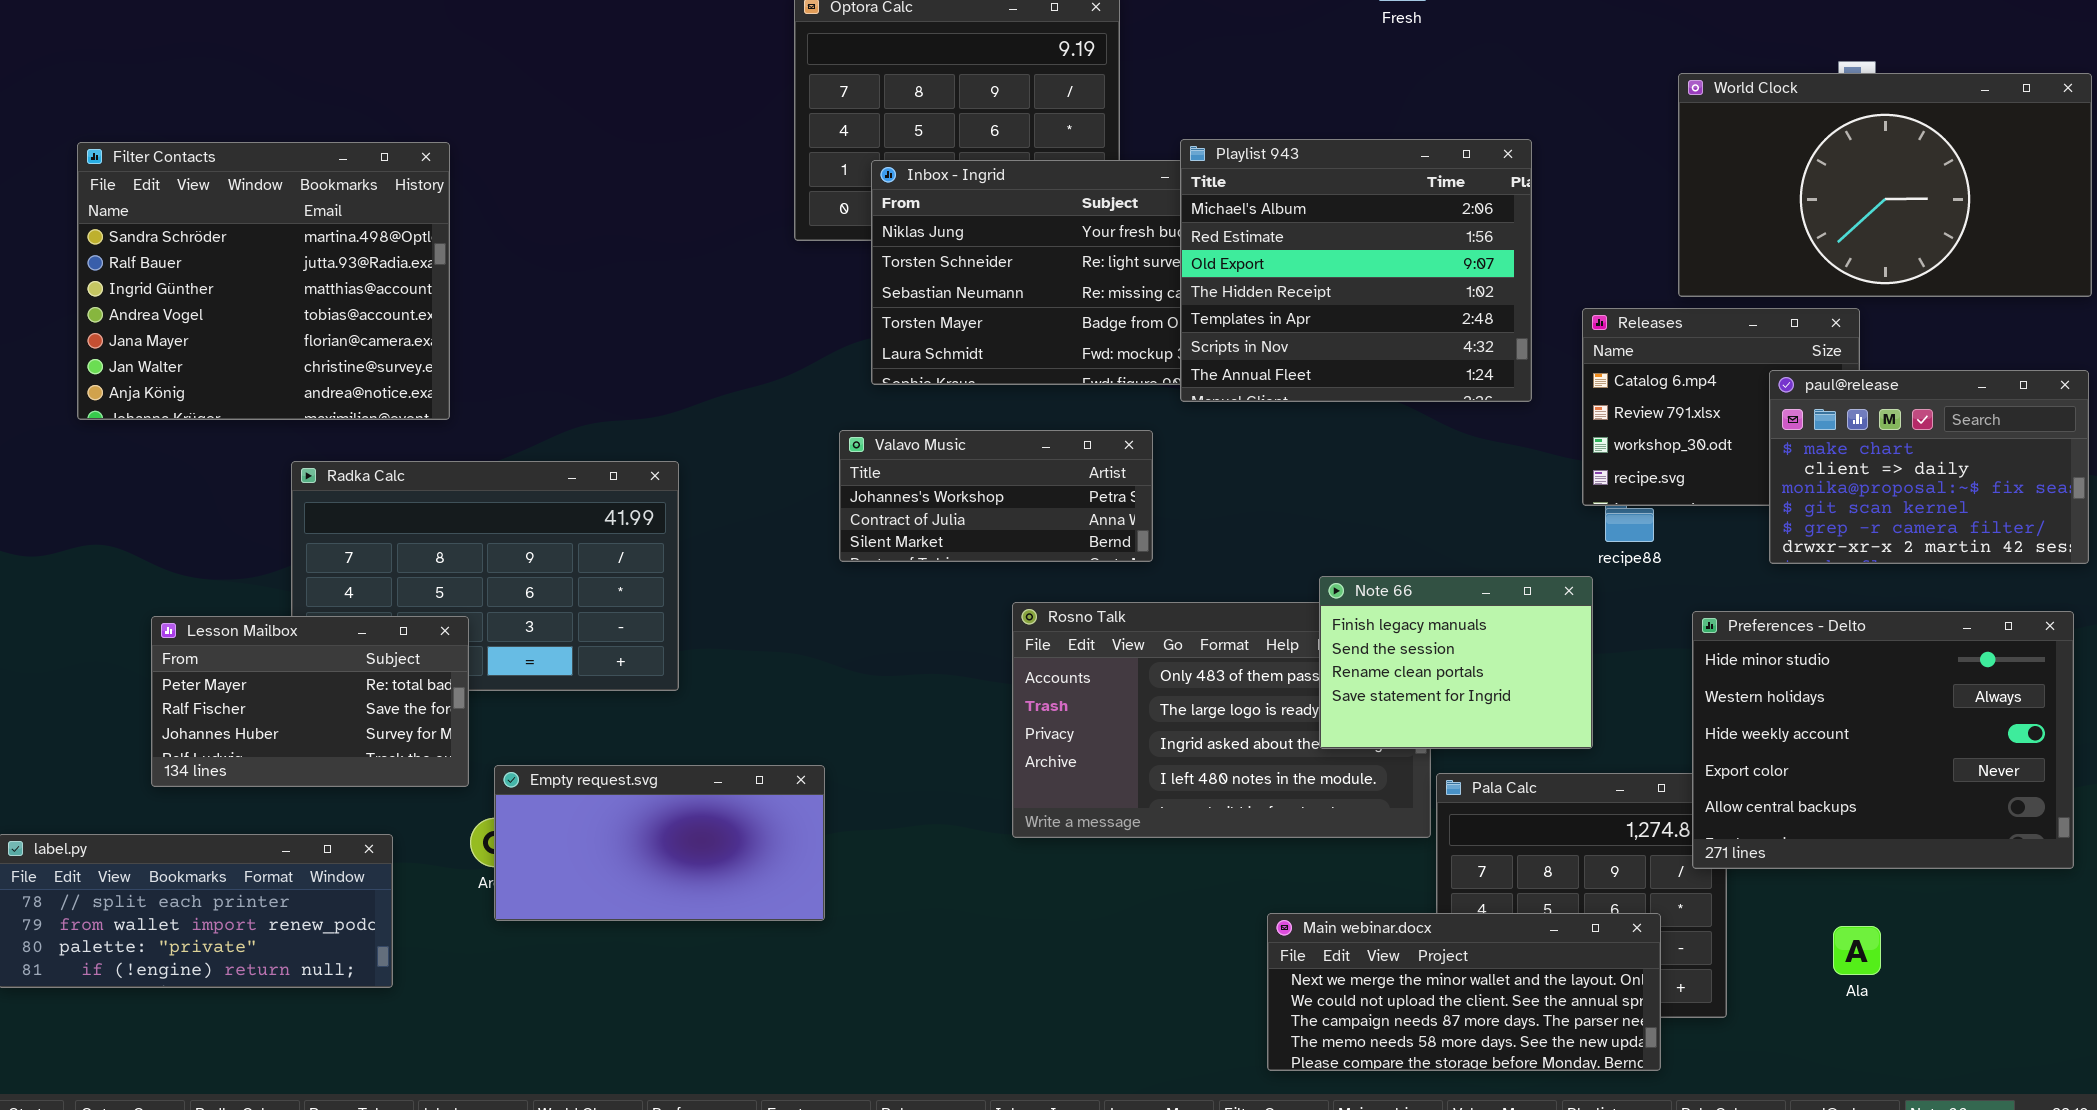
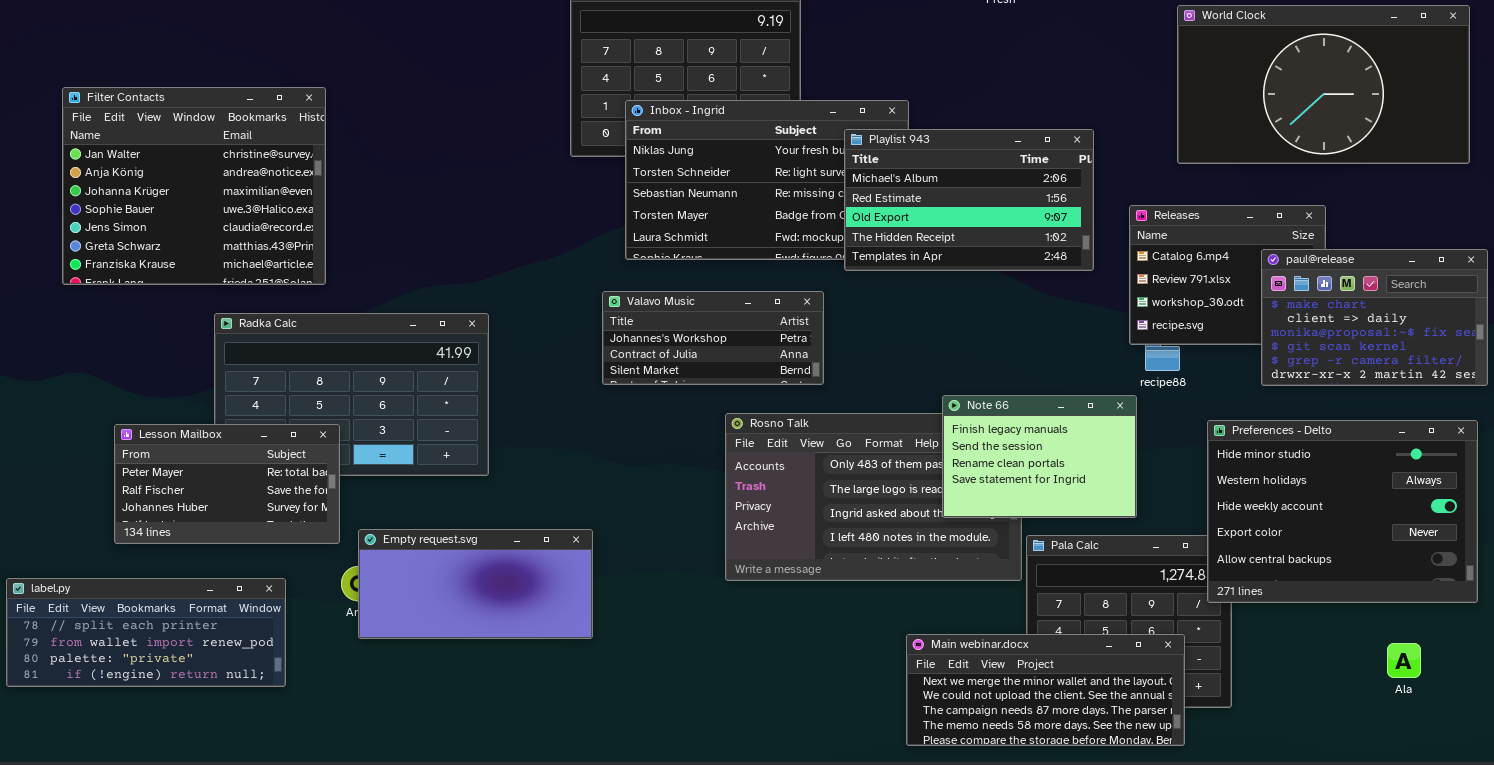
World Clock: [1678,73,2092,297] -> [1177,5,1470,164], moved
Playlist 943: [1180,139,1532,402] -> [844,129,1094,271], resized
Filter Contacts: [77,142,450,420] -> [62,87,326,285], scrolled down 5 rows
Ala: [1833,926,1881,975] -> [1387,643,1421,678], moved

